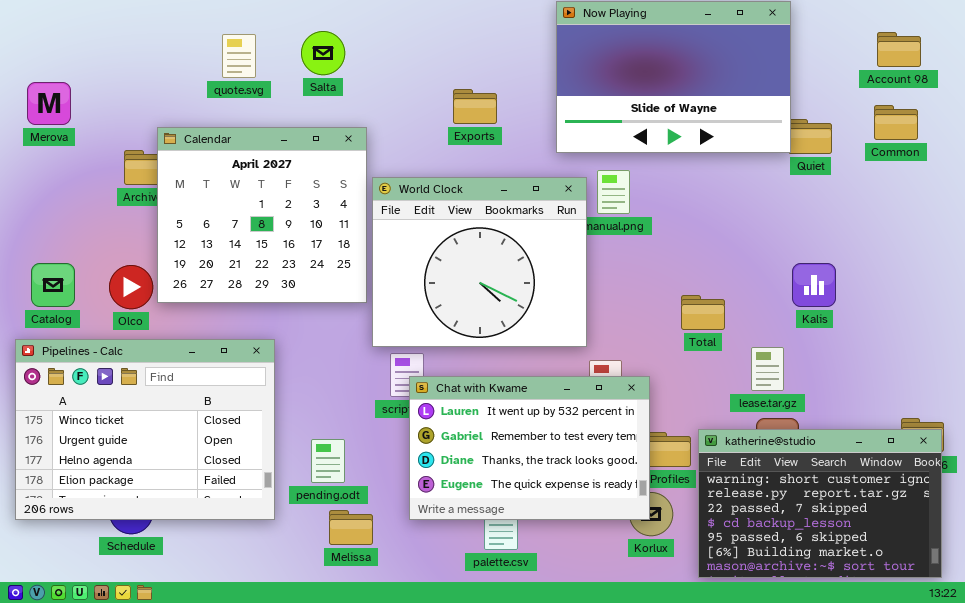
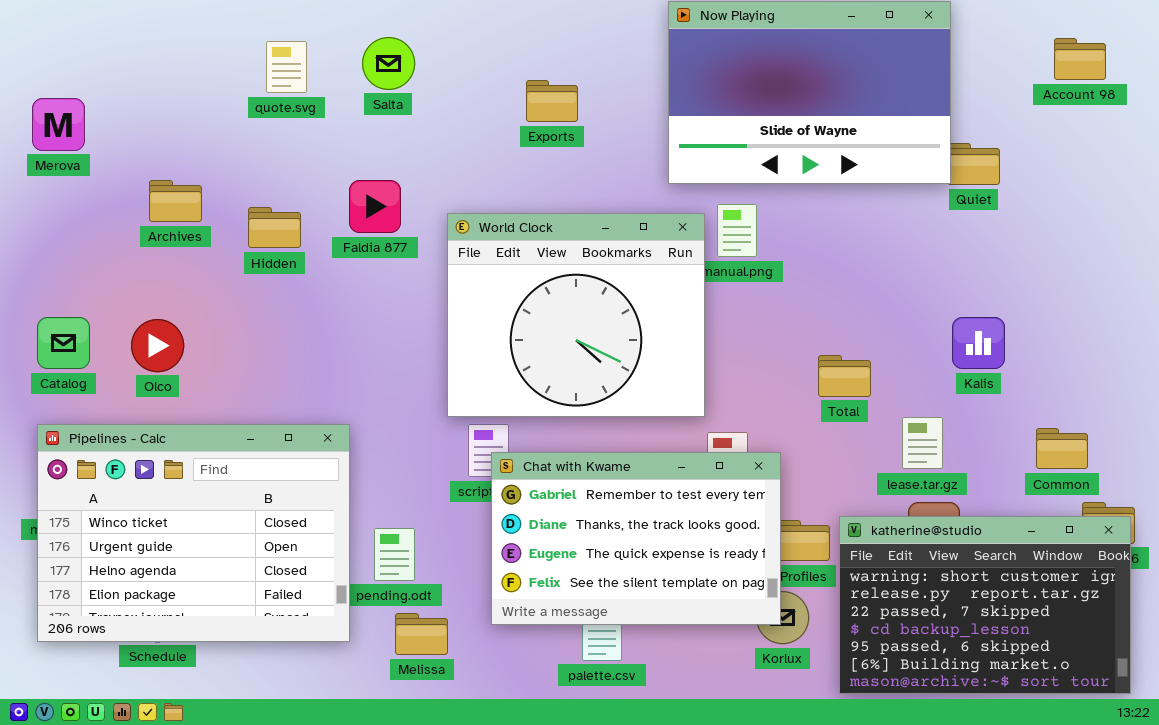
Exports: [453,89,497,124] -> [526,80,578,122], moved
Common: [874,105,918,140] -> [1036,428,1088,469], moved
Calendar: [157,127,367,303] -> none, closed
Pipelines - Calc: [15,339,275,520] -> [37,424,350,642], moved
Chat with Kwame: [409,376,650,520] -> [491,452,781,625], scrolled down 1 row

